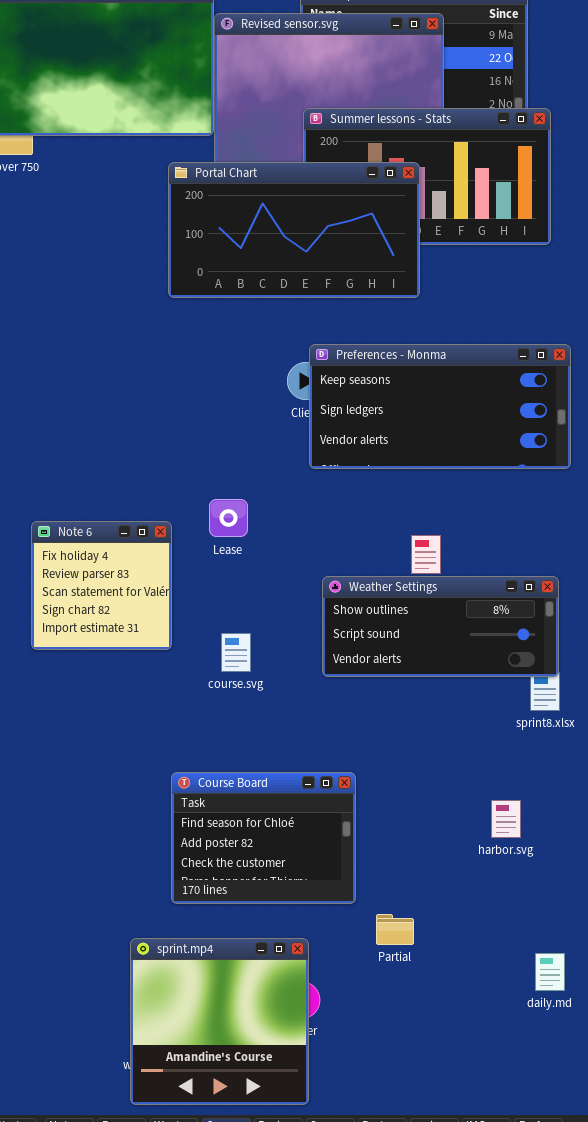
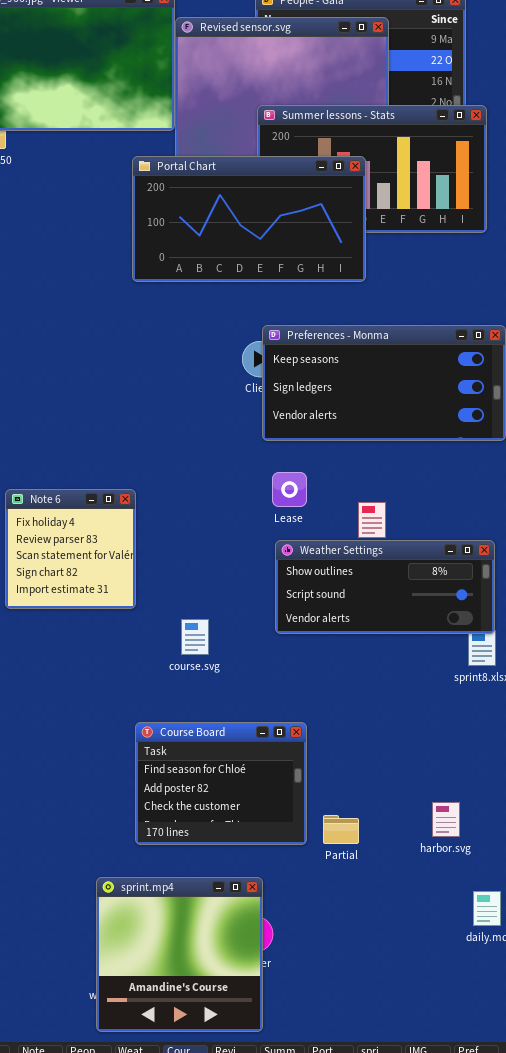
Lease: [209,499,248,537] -> [272,472,307,507], moved
course.svg: [221,633,251,672] -> [181,619,209,655], moved
harbor.svg: [491,800,521,838] -> [432,802,460,837], moved
Partial: [376,914,414,945] -> [323,815,359,844], moved

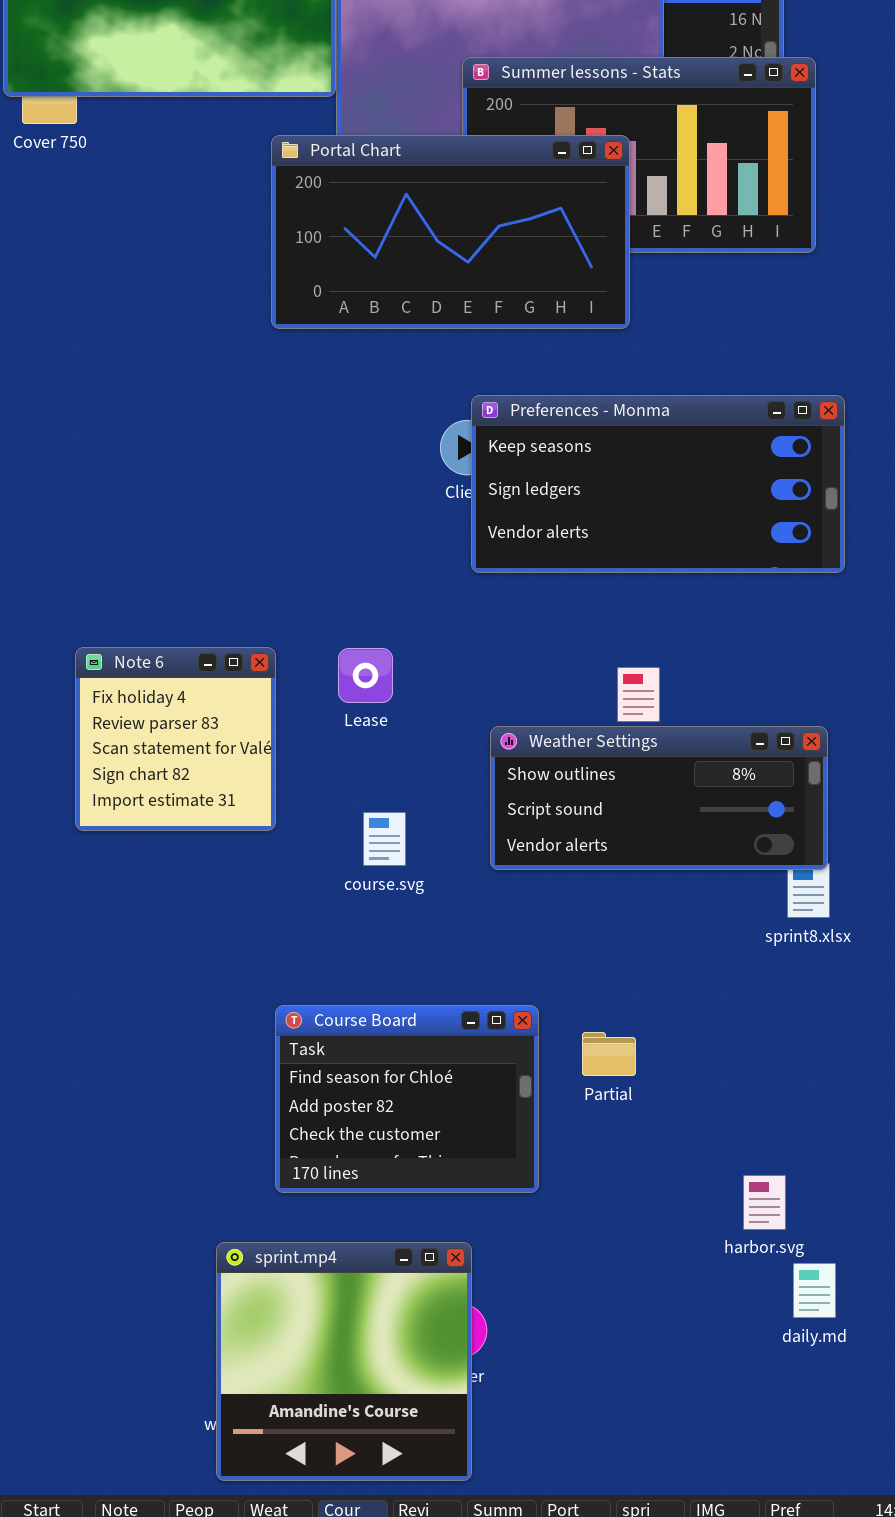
Lease: [272,472,307,507] -> [338,648,393,703], moved
course.svg: [181,619,209,655] -> [363,812,406,866], moved
harbor.svg: [432,802,460,837] -> [743,1175,786,1230], moved
Partial: [323,815,359,844] -> [582,1032,636,1076], moved

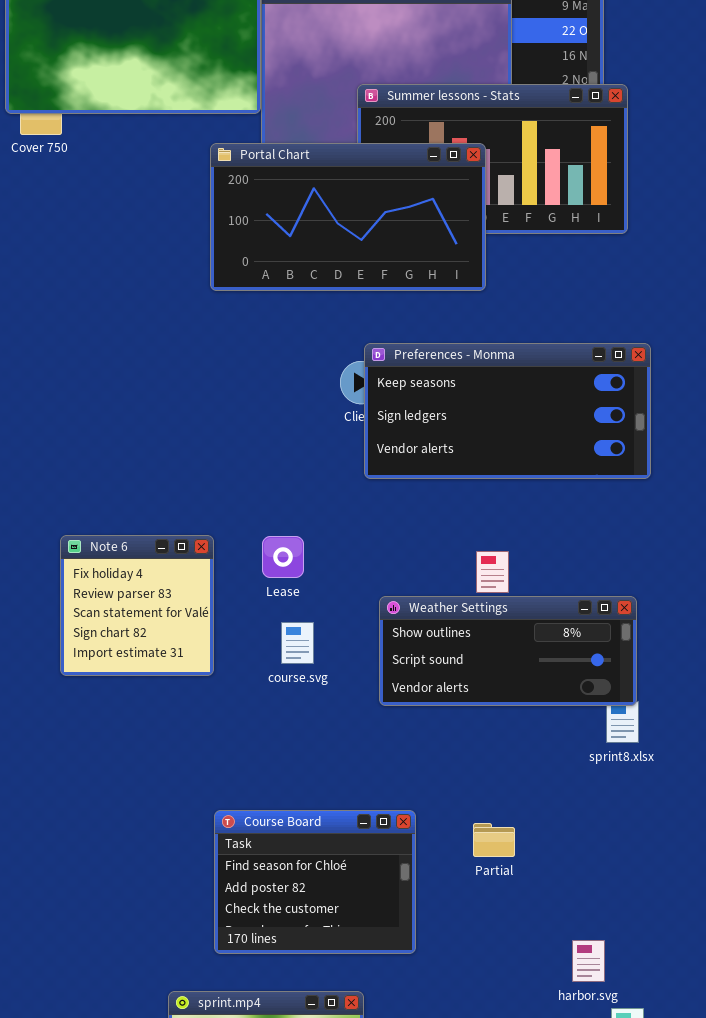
course.svg: [363,812,406,866] -> [281,622,314,664], moved
Partial: [582,1032,636,1076] -> [473,823,515,857], moved

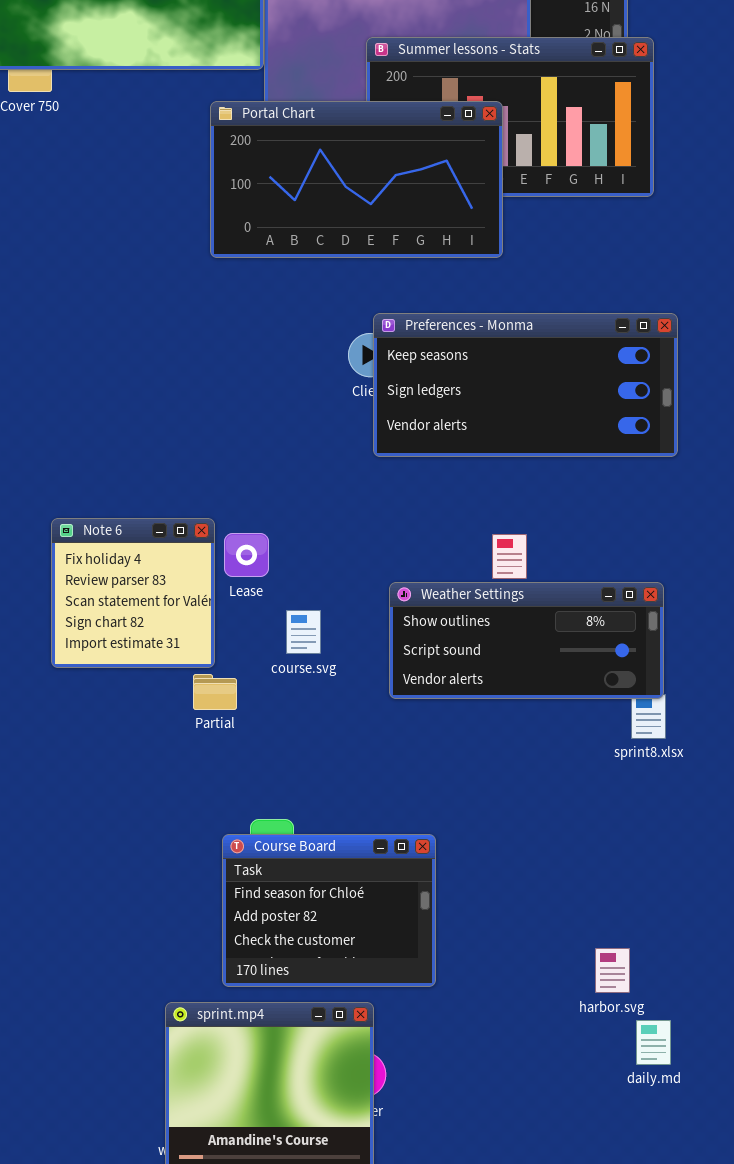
Lease: [262,536,304,578] -> [224,533,269,577], moved
Course Board: [214,810,416,954] -> [222,834,436,987], moved
Partial: [473,823,515,857] -> [193,674,237,710], moved

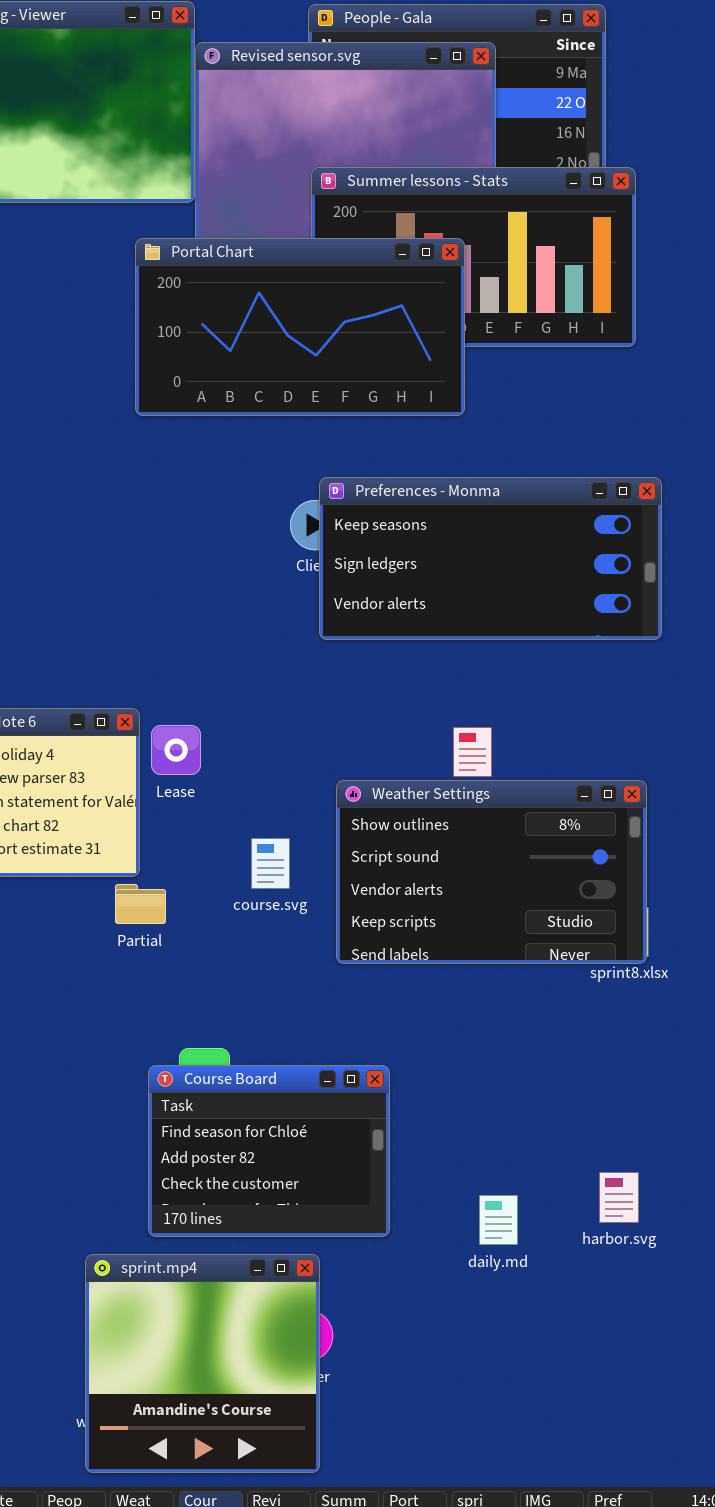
Weather Settings: [389,582,664,699] -> [336,780,647,964], resized
course.svg: [286,610,321,654] -> [251,838,290,889], moved
harbor.svg: [595,948,630,993] -> [599,1172,639,1223], moved
daily.md: [636,1020,671,1065] -> [479,1195,518,1245], moved

